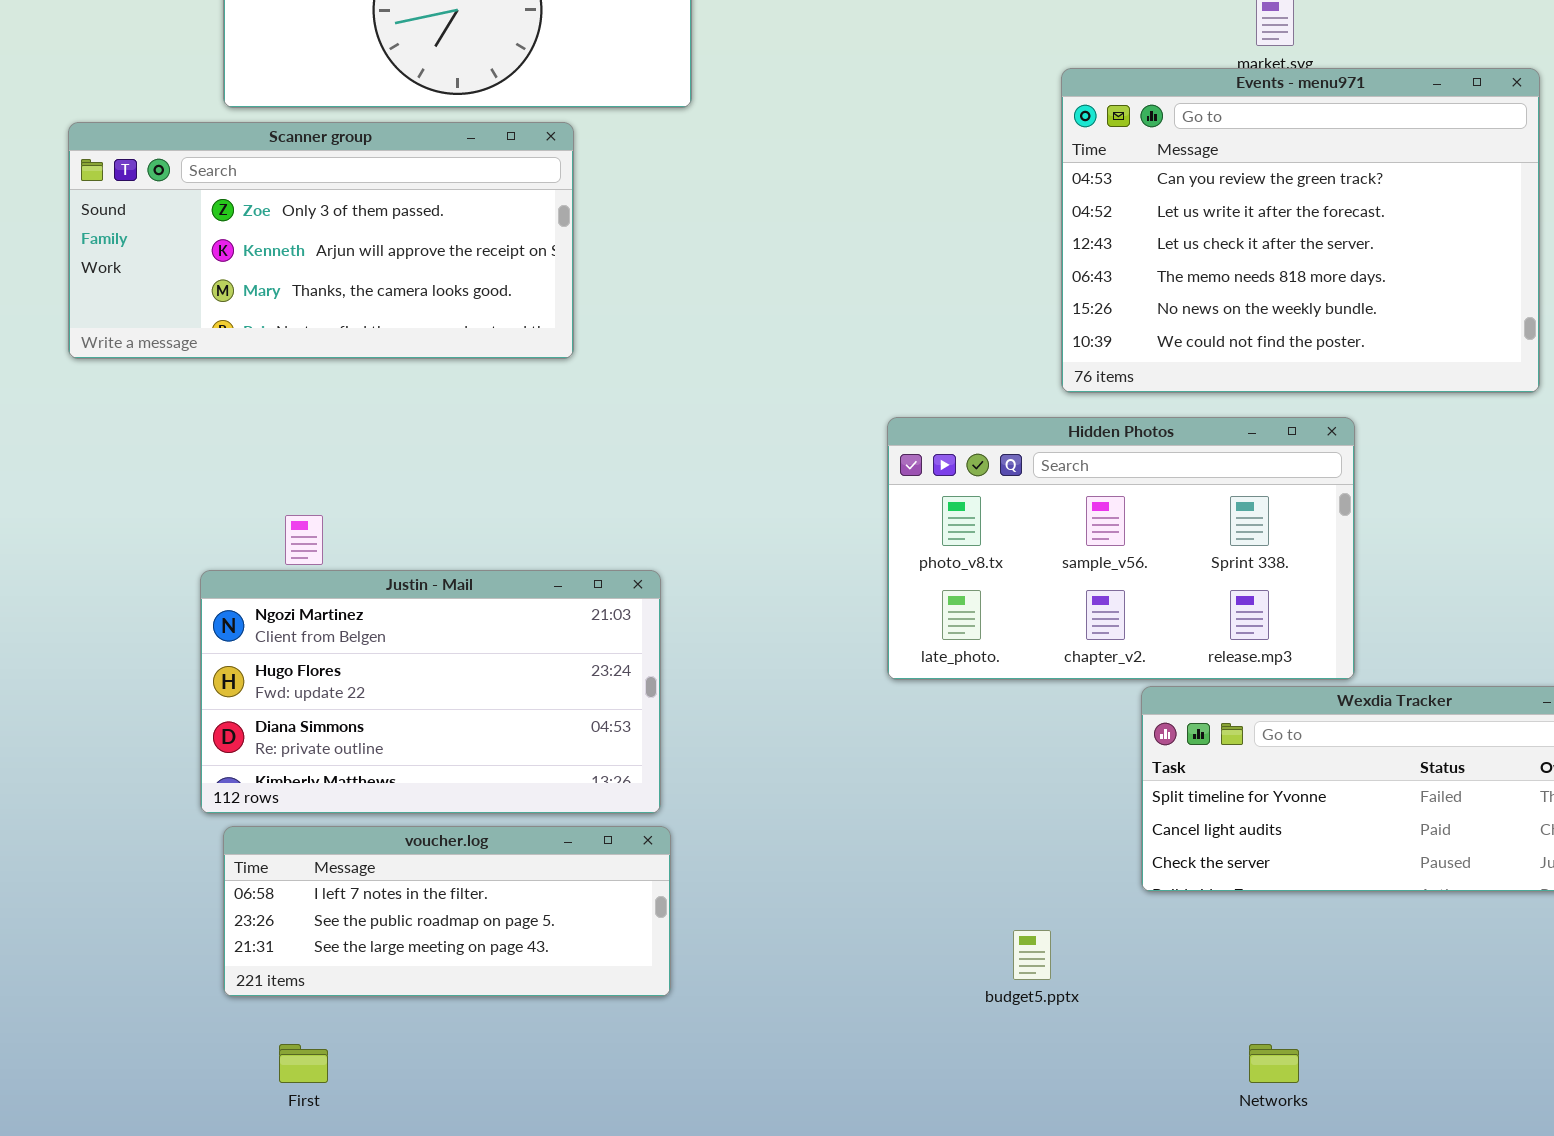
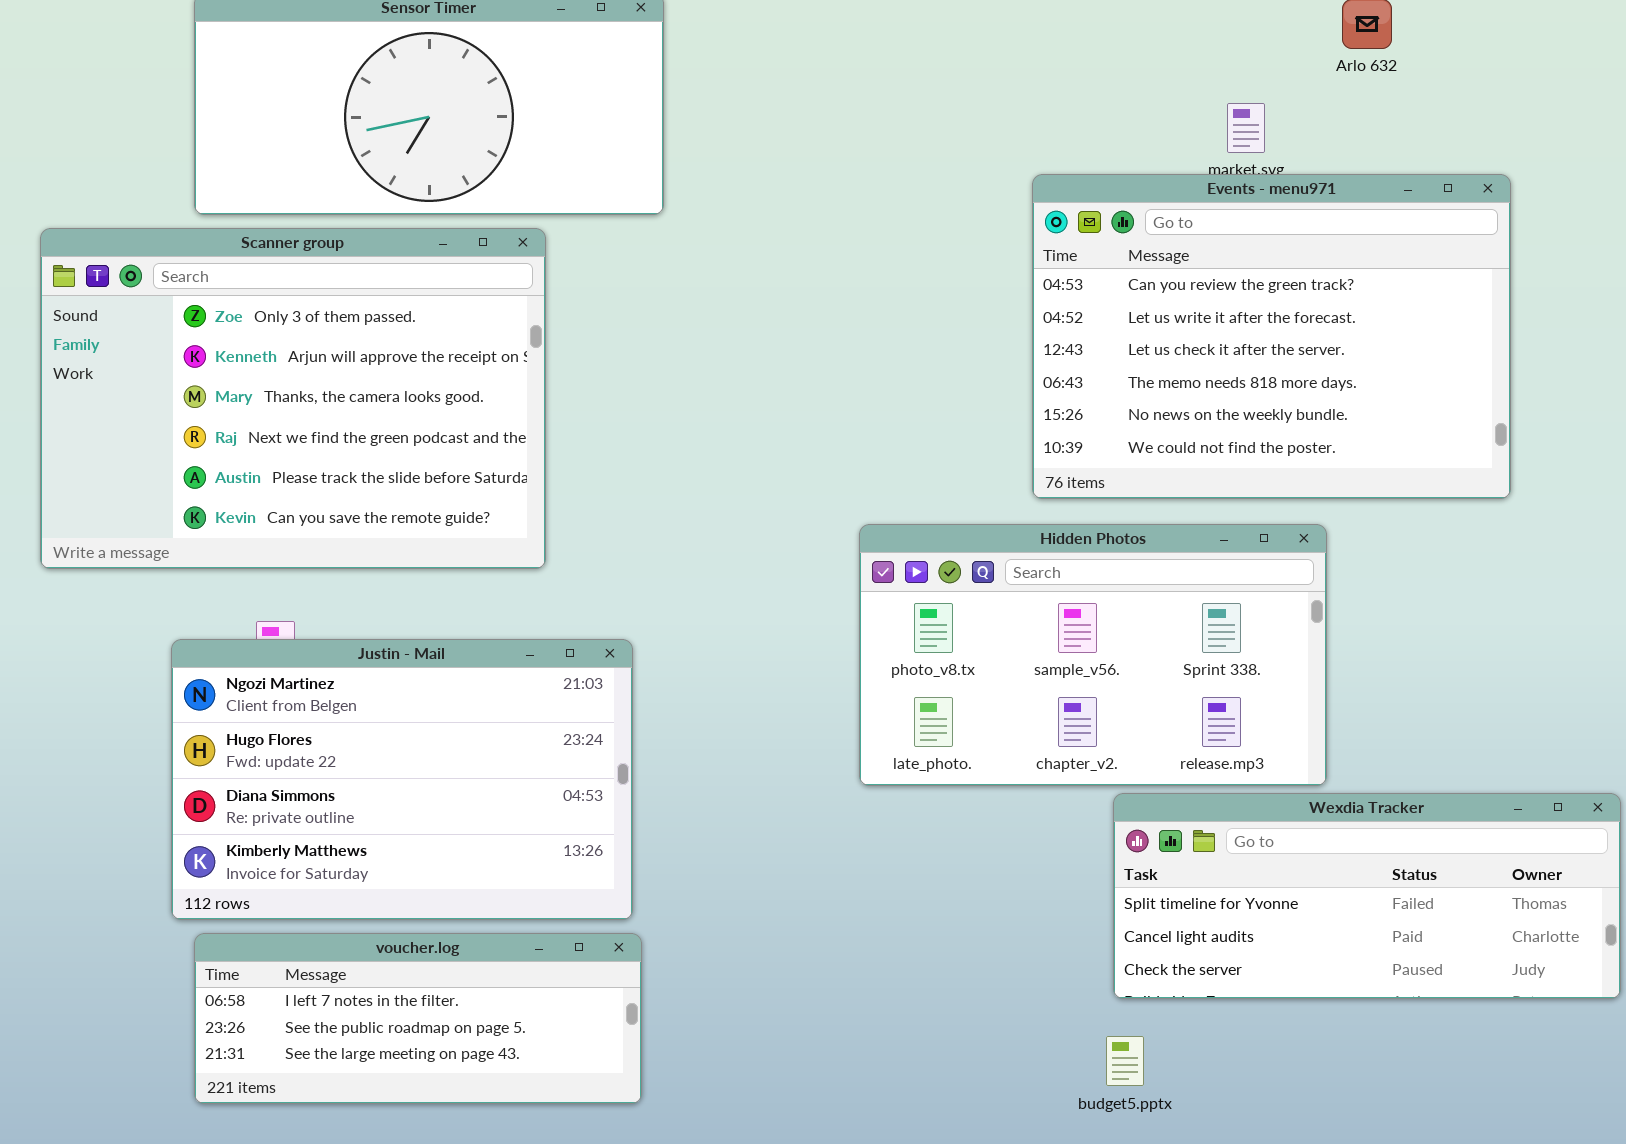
Scanner group: [68,122,574,359] -> [40,228,546,569], resized
Justin - Mail: [200,570,661,814] -> [171,639,633,920], resized
budget5.pptx: [1013,930,1051,980] -> [1106,1036,1144,1086], moved

